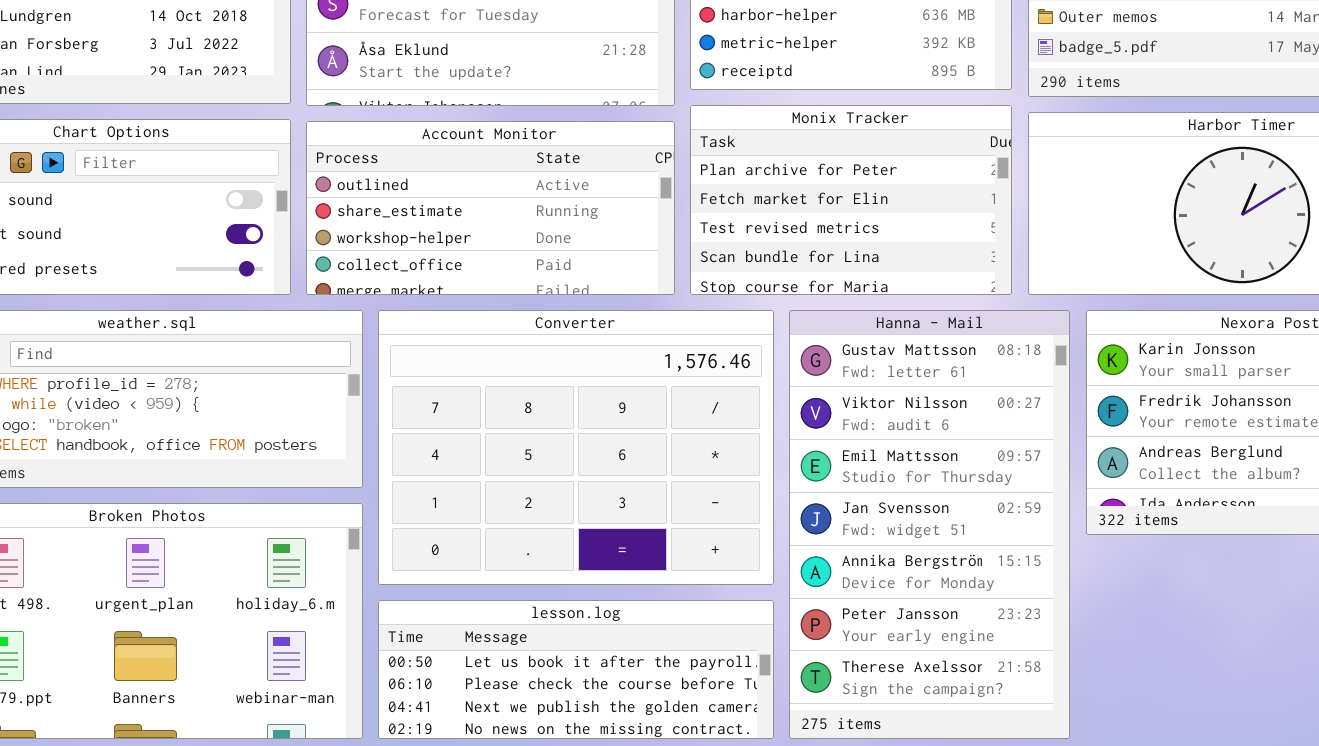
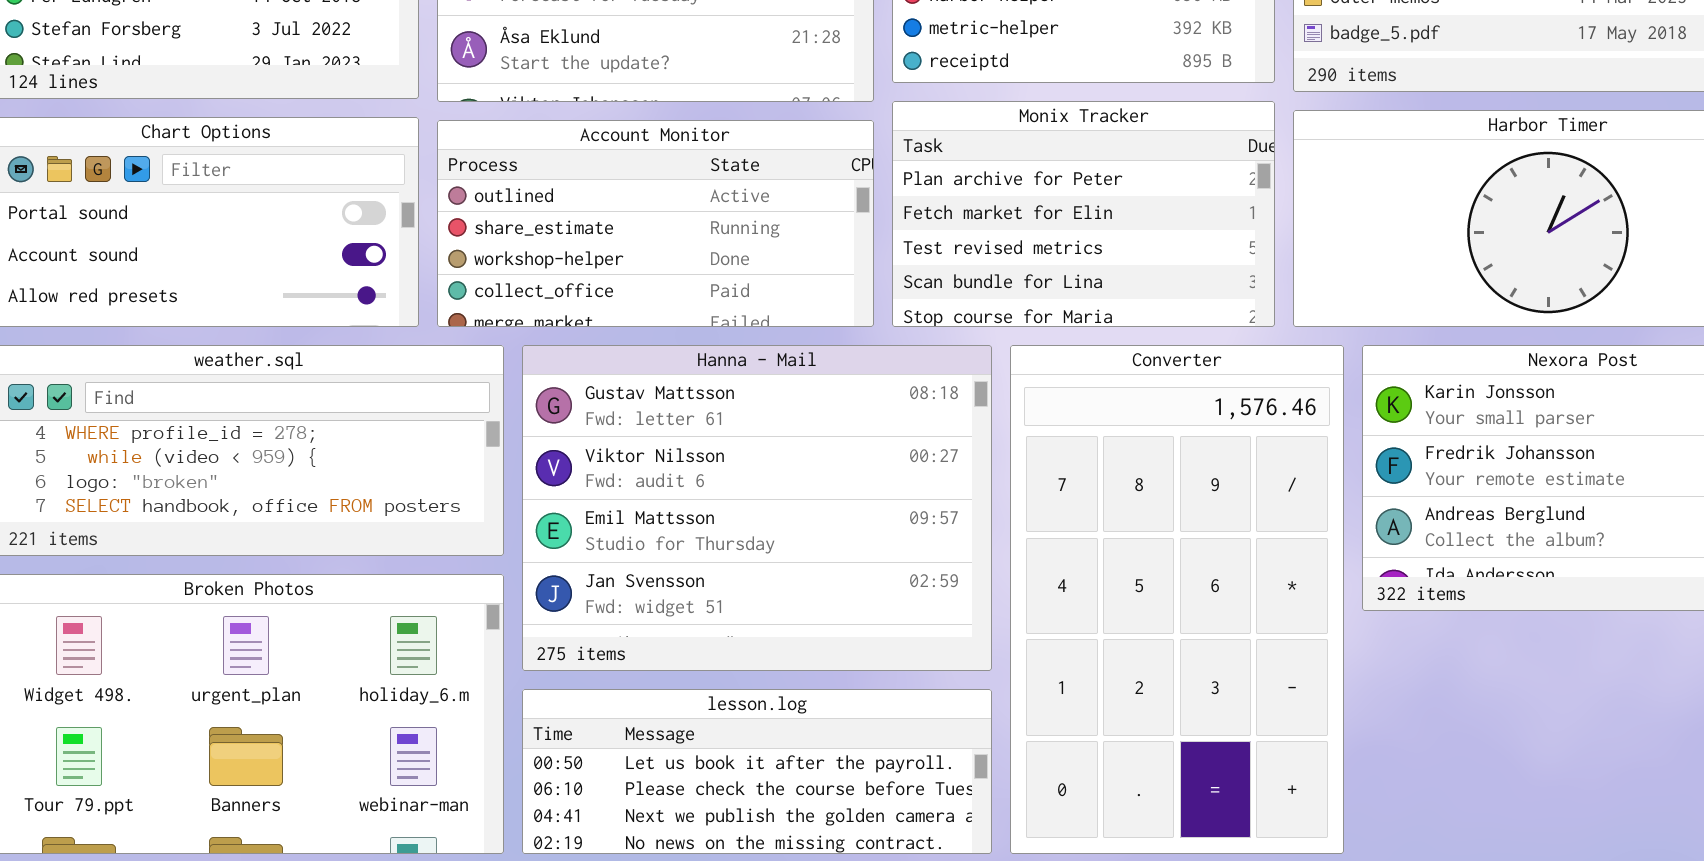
Converter: [378,310,774,585] -> [1010,345,1344,854], moved, resized
Hanna - Mail: [789,310,1070,739] -> [522,345,992,671], moved, resized

